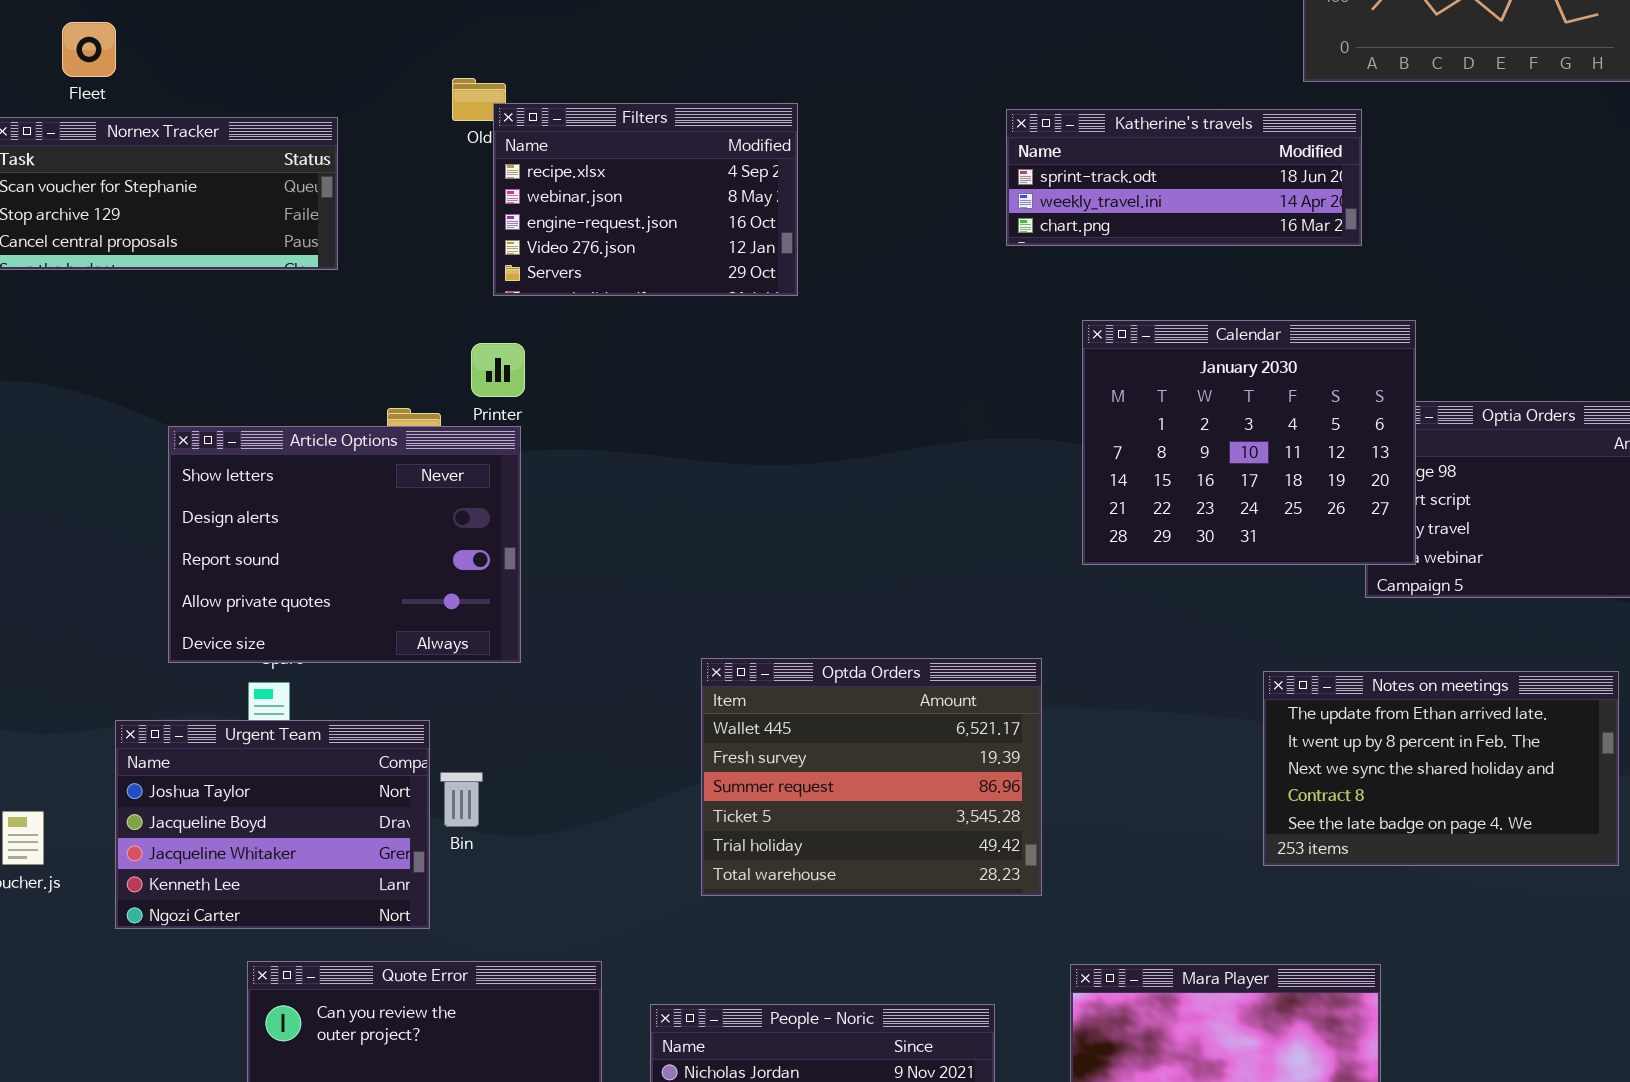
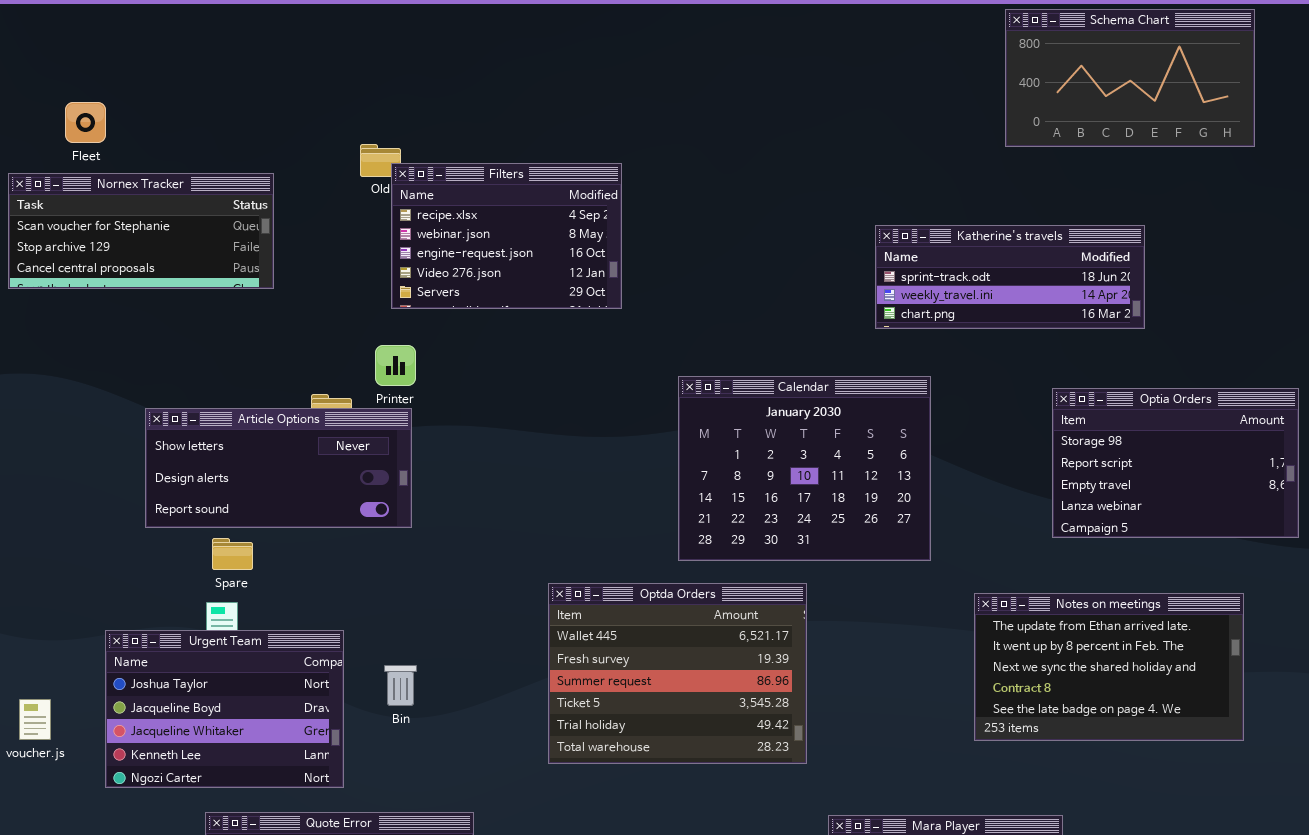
Katherine's travels: [1006,109,1362,246] -> [875,225,1145,329], moved
Calendar: [1082,320,1416,565] -> [678,376,931,561], moved
Article Options: [168,426,521,663] -> [145,408,412,528], resized
Bin: [440,772,483,827] -> [384,665,417,706], moved

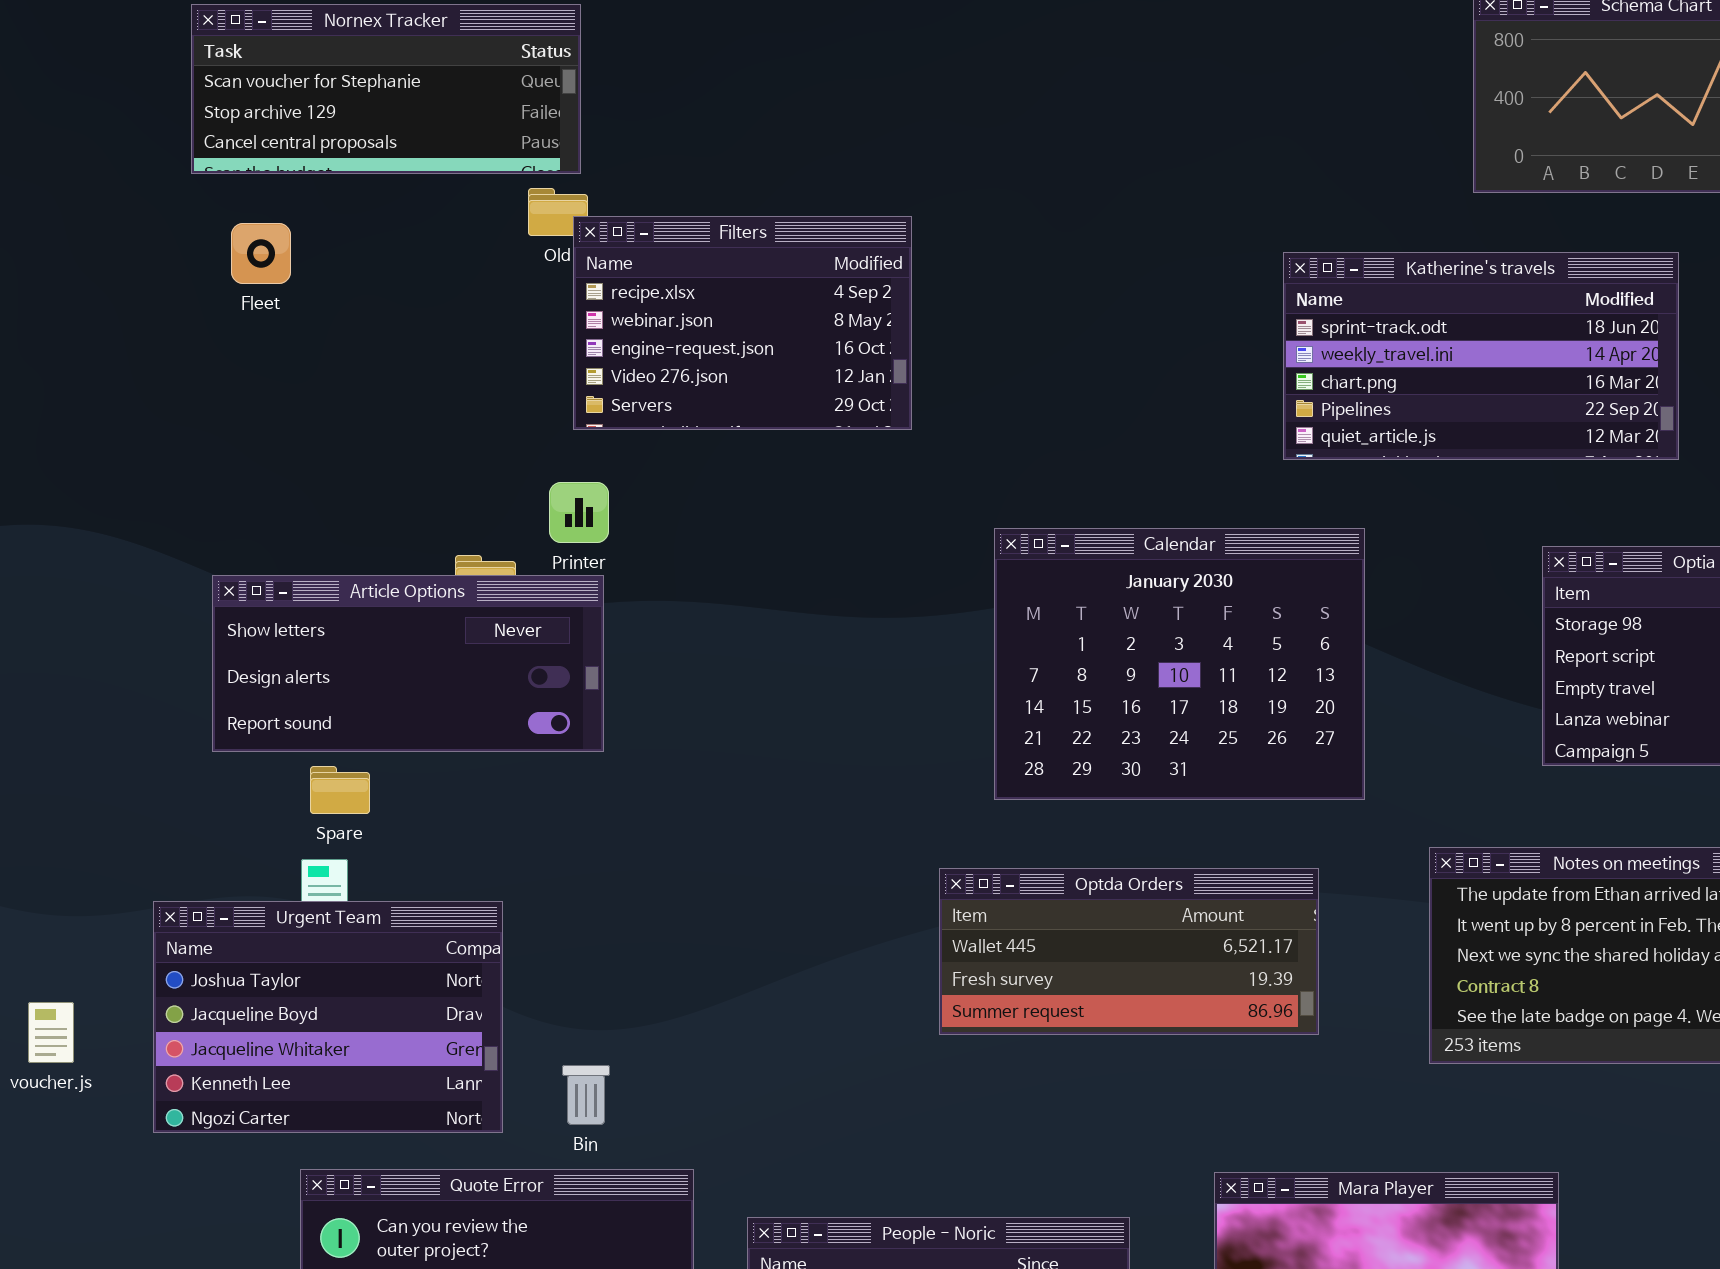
Fleet: [65,102,106,143] -> [231,223,291,284], moved
Nornex Tracker: [8,173,274,289] -> [191,4,581,174], moved
Katherine's travels: [875,225,1145,329] -> [1283,252,1679,460], resized
Optda Orders: [548,583,807,764] -> [939,868,1319,1035], moved, resized
Bin: [384,665,417,706] -> [562,1065,610,1125], moved

